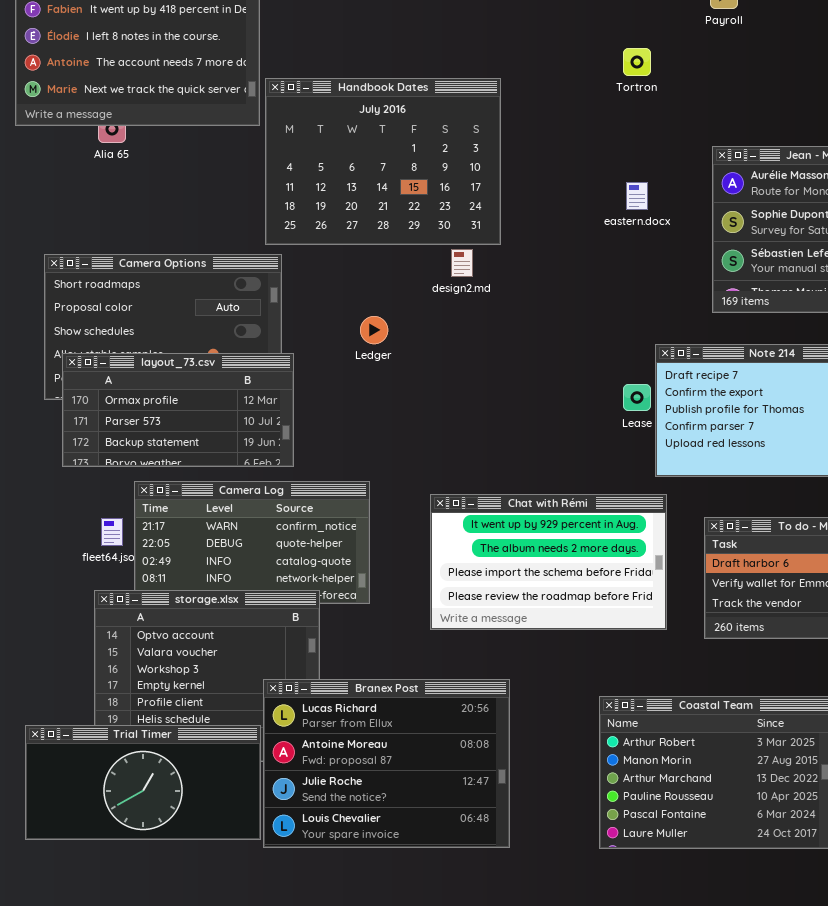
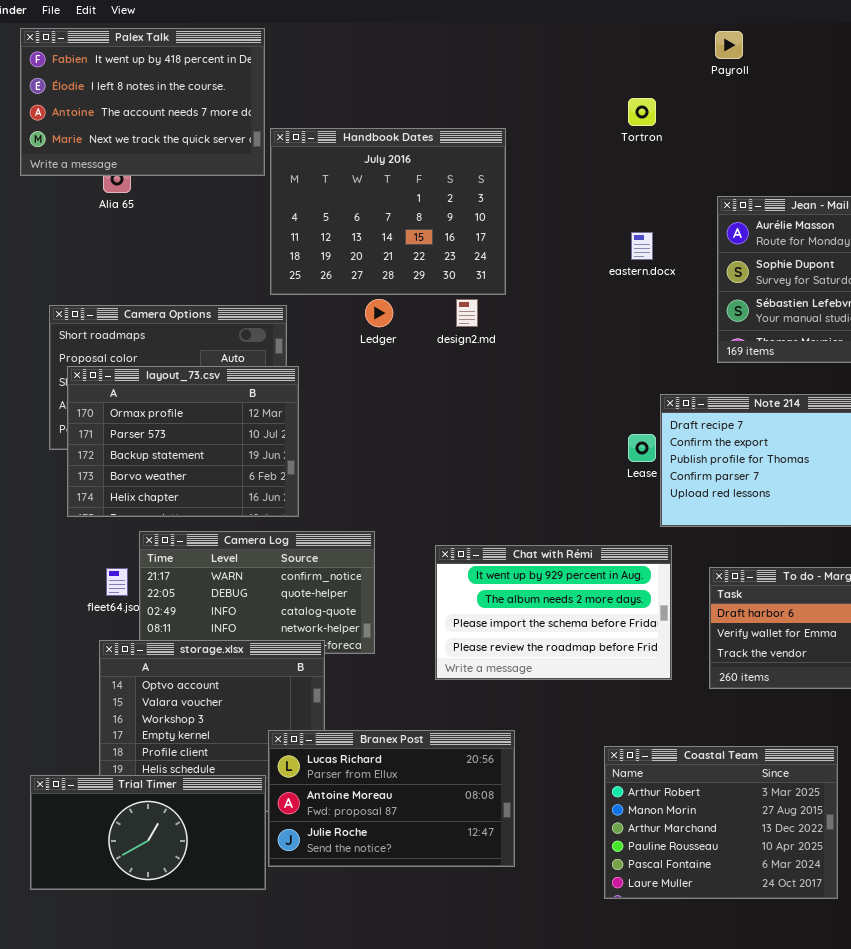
Ledger: [360,316,388,344] -> [365,299,393,327], moved
layout_73.csv: [62,353,294,467] -> [67,366,299,517], resized
Branex Post: [263,679,510,848] -> [268,730,515,867], resized

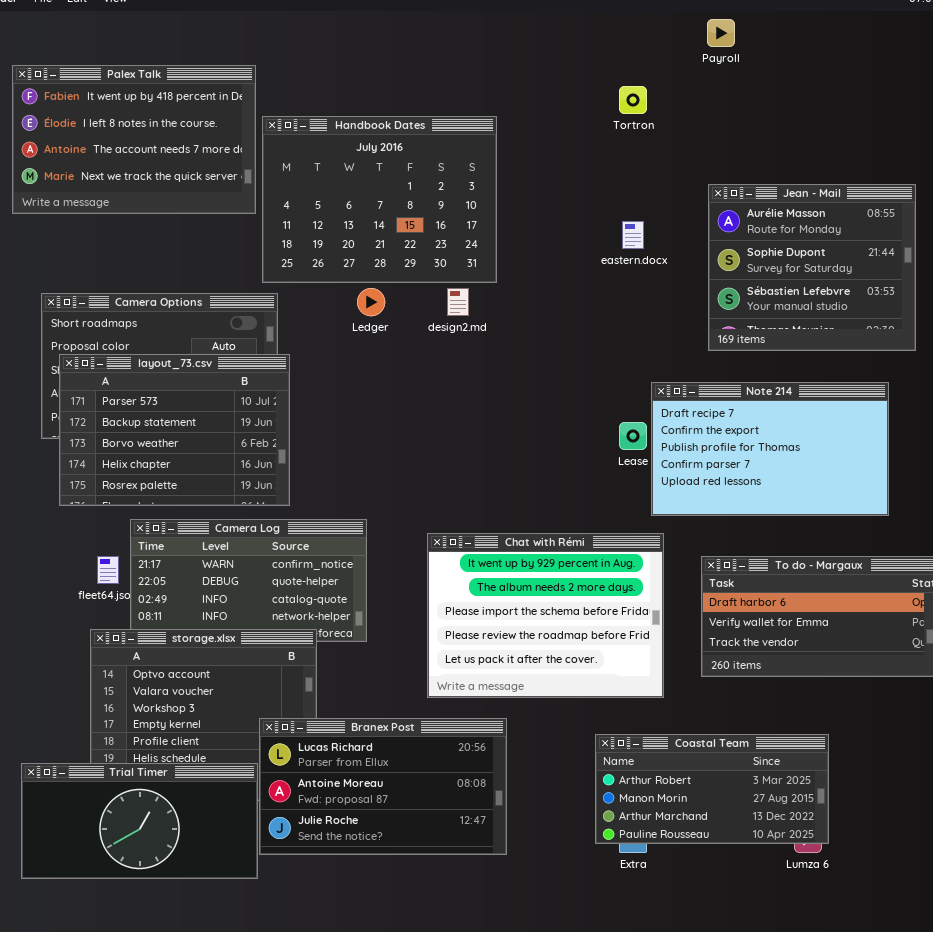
Palex Talk: [20,28,265,176] -> [12,65,256,214], moved
layout_73.csv: [67,366,299,517] -> [59,354,290,506], scrolled down 1 row
Chat with Rémi: [435,545,672,680] -> [427,533,664,698], resized
Coastal Team: [604,746,838,899] -> [595,734,829,844], resized

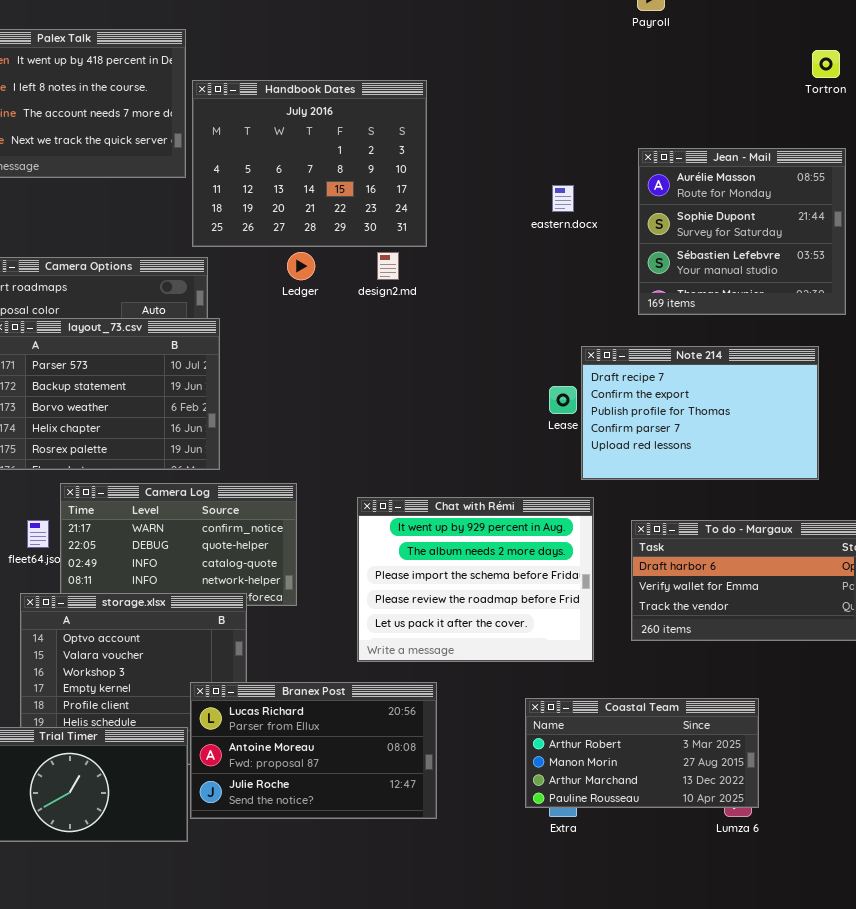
Tortron: [619,86,647,114] -> [812,50,840,78], moved

